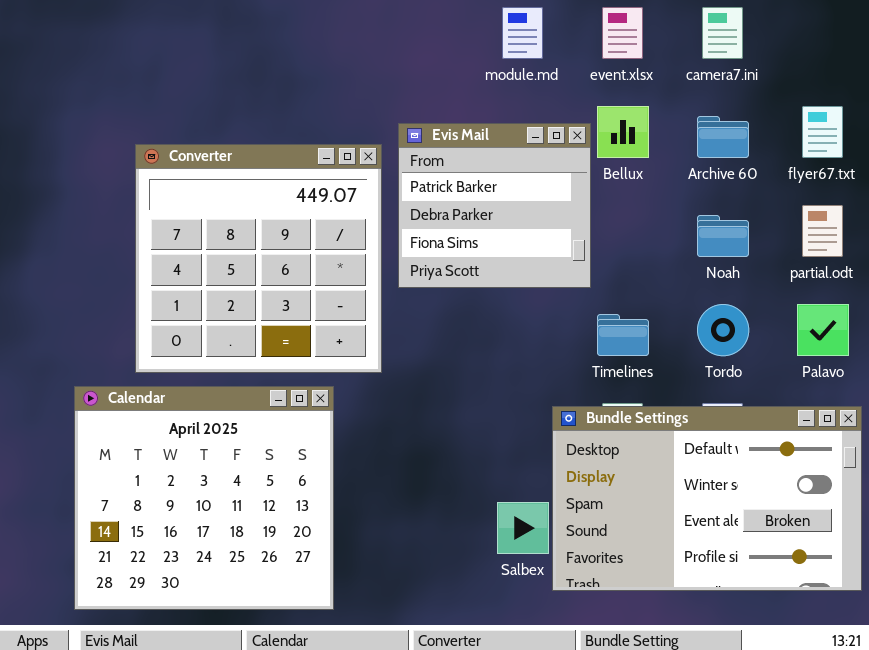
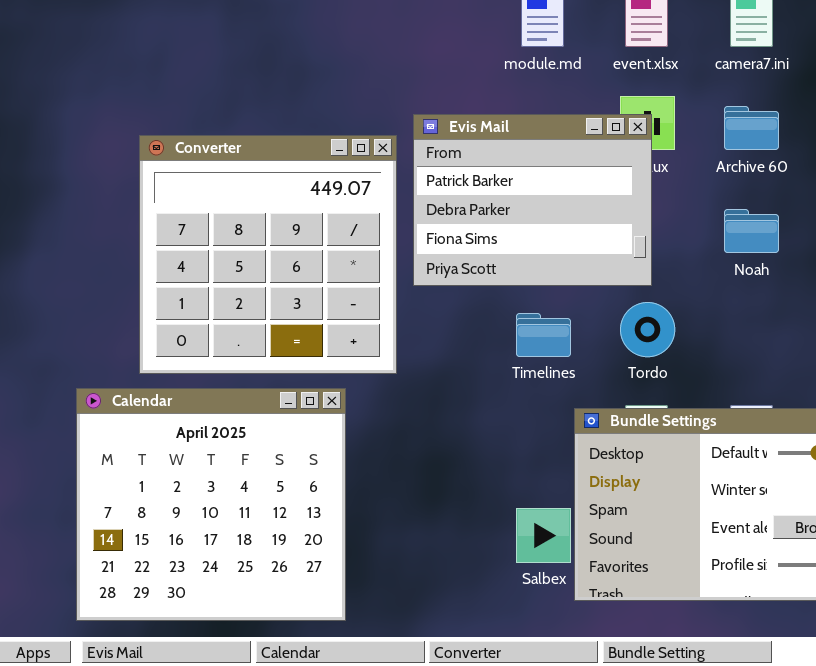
Evis Mail: [398,123,591,288] -> [413,114,652,286], resized
Tordo: [697,304,749,356] -> [620,302,675,357], moved
Timelines: [597,314,649,356] -> [516,313,571,357], moved

